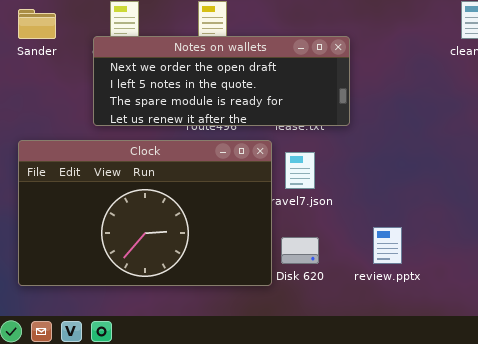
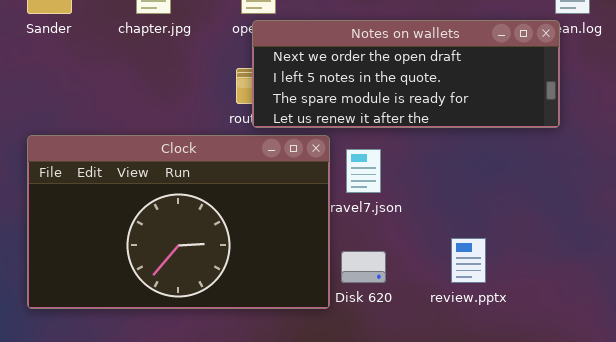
Notes on wallets: [93,36,350,126] -> [252,20,560,128], moved

